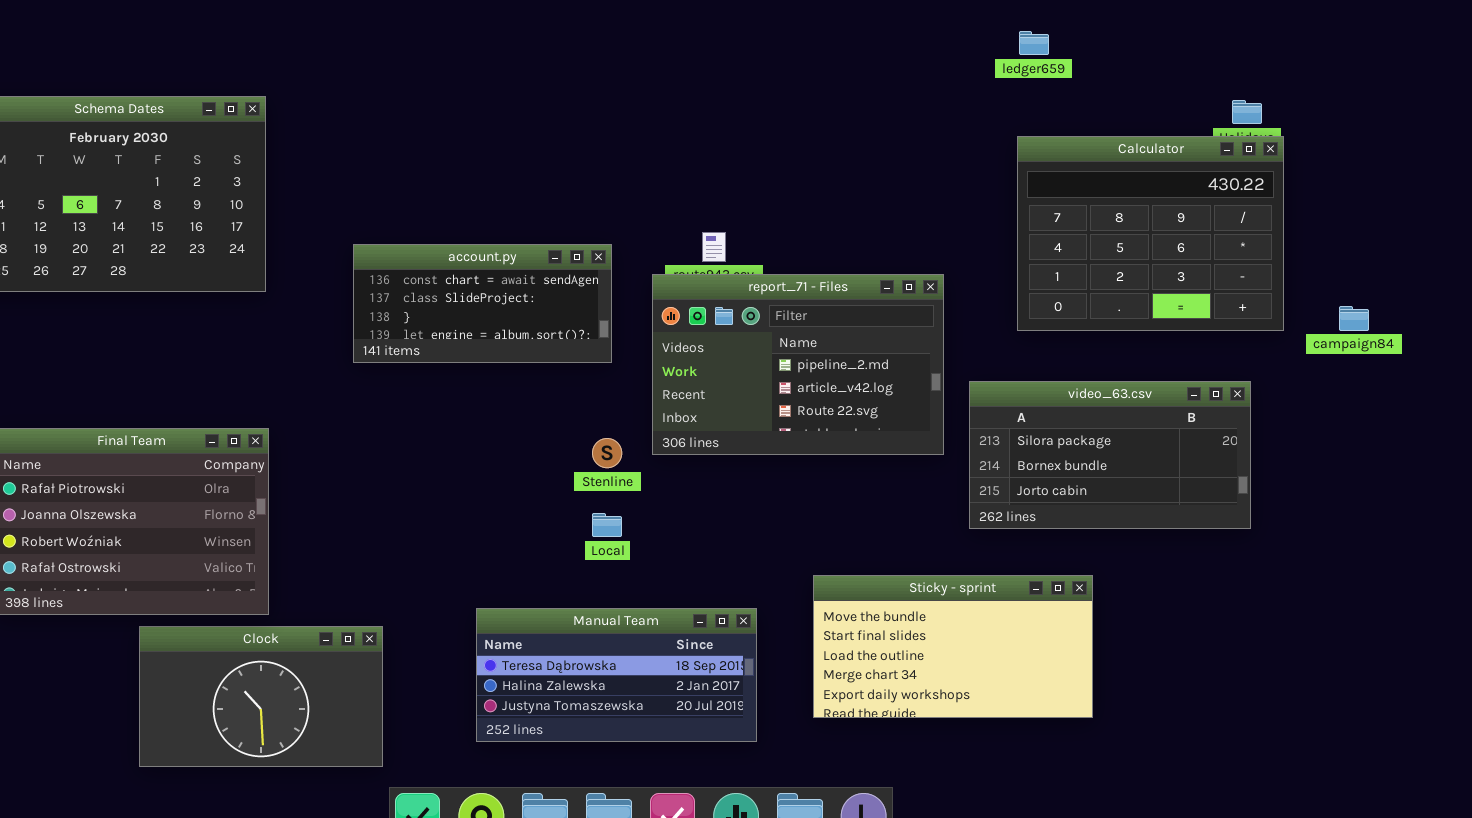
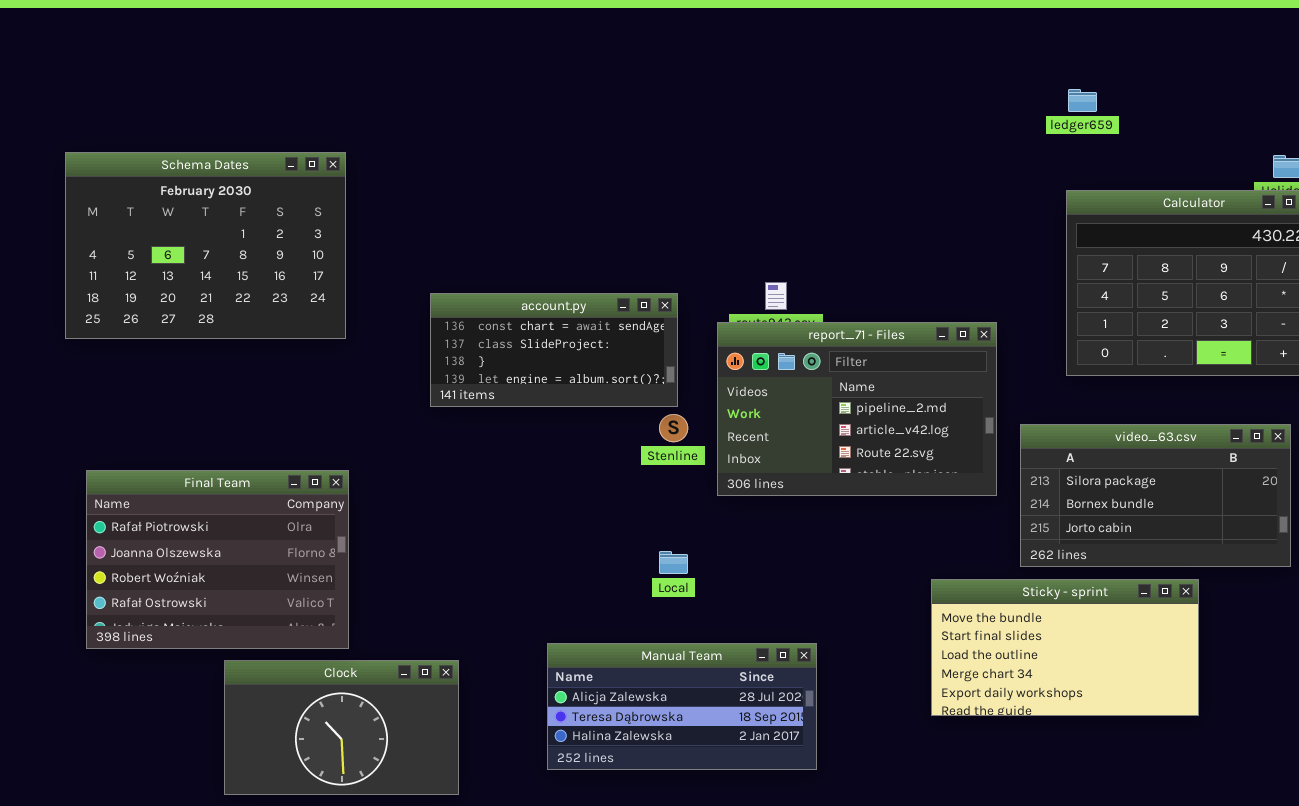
Stenline: [592,438,622,468] -> [659,414,688,442], moved
Sticky - sprint: [813,575,1093,718] -> [931,579,1199,716], moved
Manual Team: [476,608,757,742] -> [547,643,817,770], scrolled up 1 row

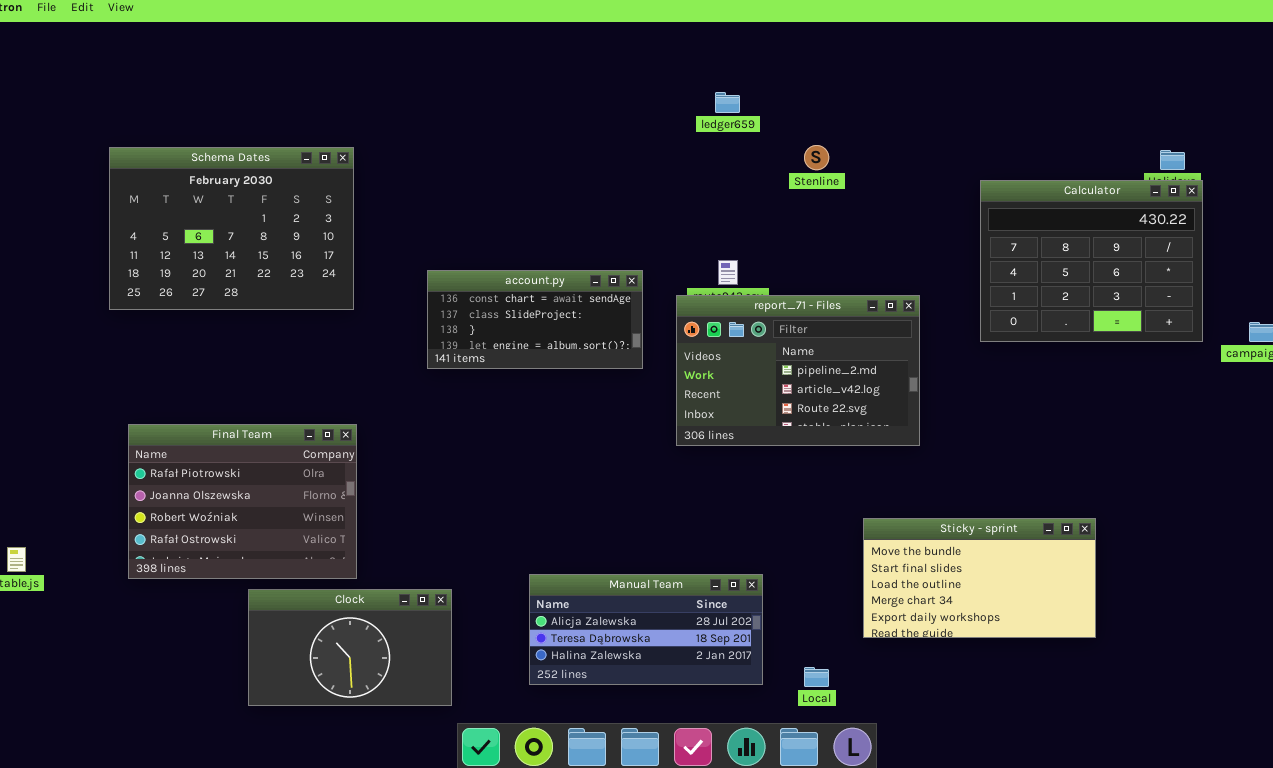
ledger659: [1068,89,1097,112] -> [715,92,740,113], moved
Stenline: [659,414,688,442] -> [804,145,829,170], moved
video_63.csv: [1020,424,1291,567] -> none, closed
Local: [659,551,688,574] -> [804,667,829,687], moved

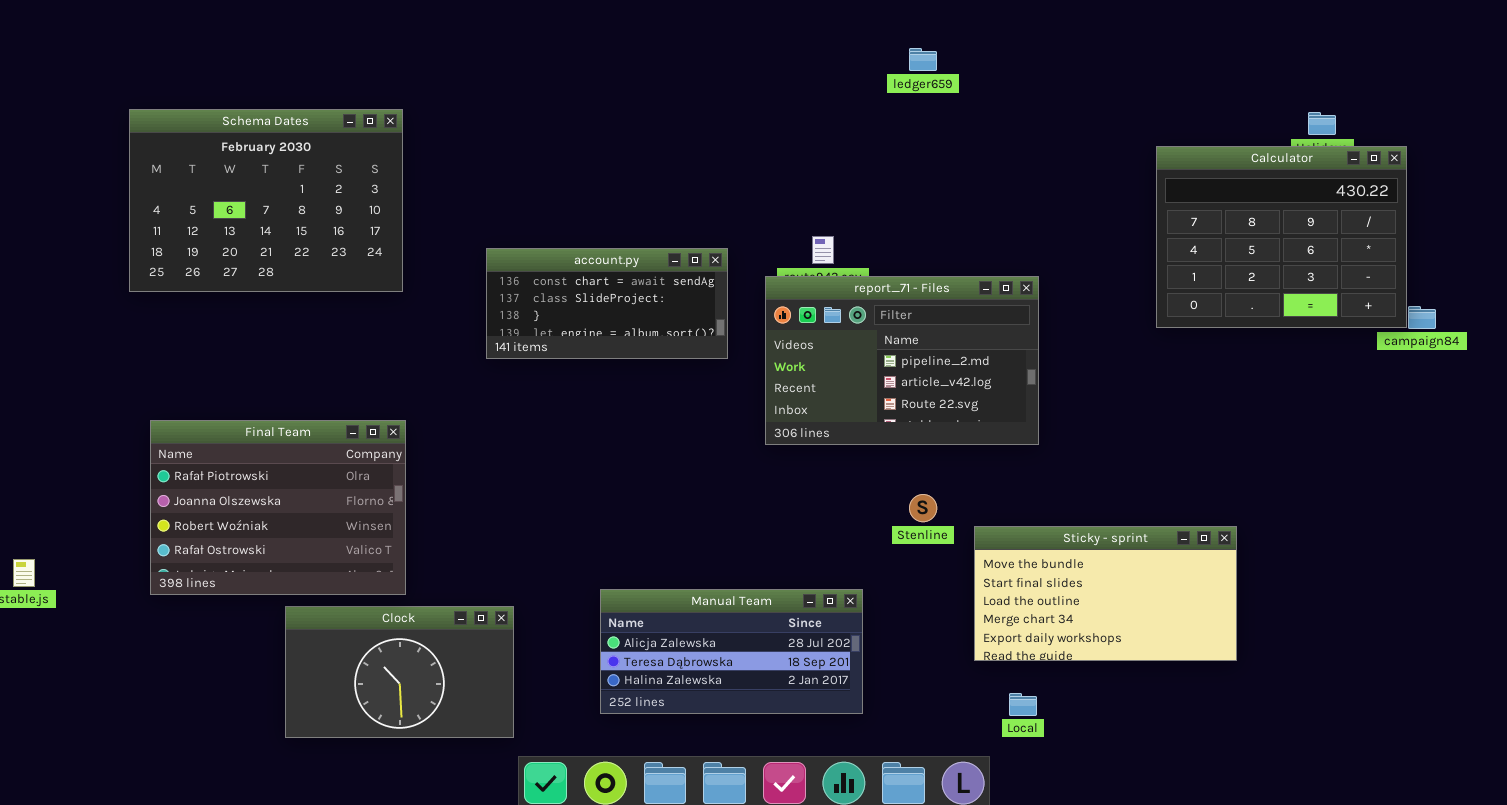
ledger659: [715,92,740,113] -> [909,48,937,71], moved
Stenline: [804,145,829,170] -> [909,494,937,522], moved
Calculator: [980,180,1203,342] -> [1156,146,1407,328], moved
Local: [804,667,829,687] -> [1009,693,1037,716], moved

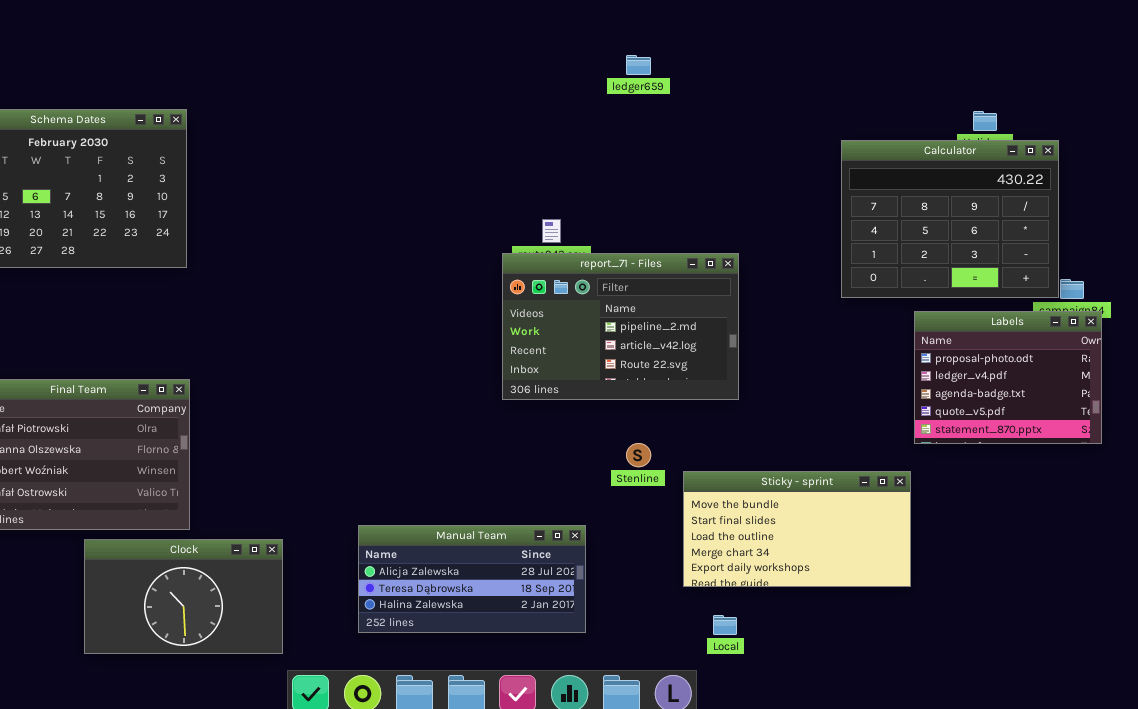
account.py: [486,248,728,359] -> none, closed
Labels: none -> [914,311,1102,444], opened

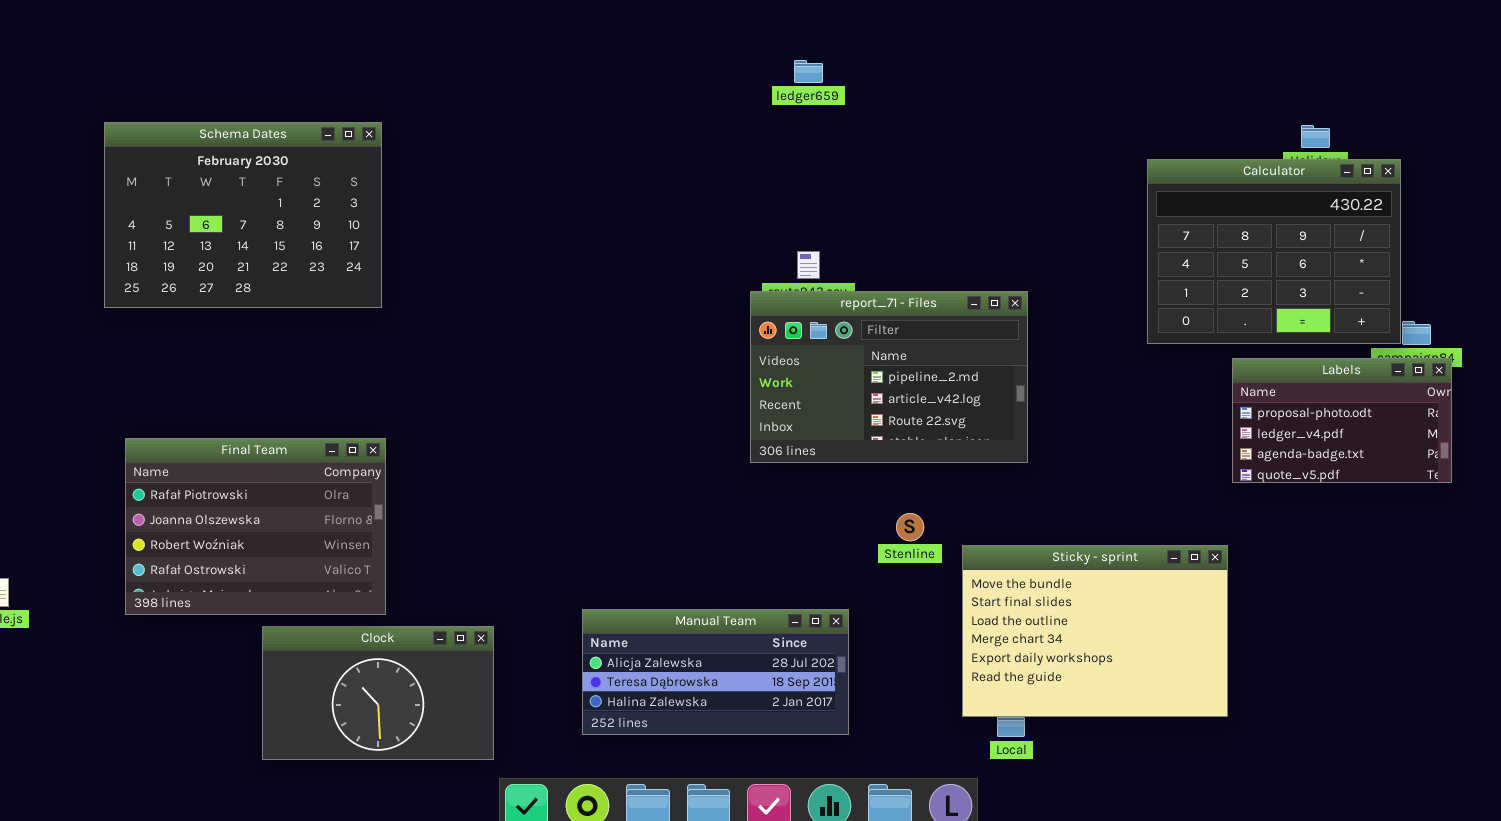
ledger659: [626,55,651,75] -> [794,60,823,83], moved
Labels: [914,311,1102,444] -> [1232,358,1452,483], resized
Sticky - sprint: [683,471,911,587] -> [962,545,1228,717], resized

